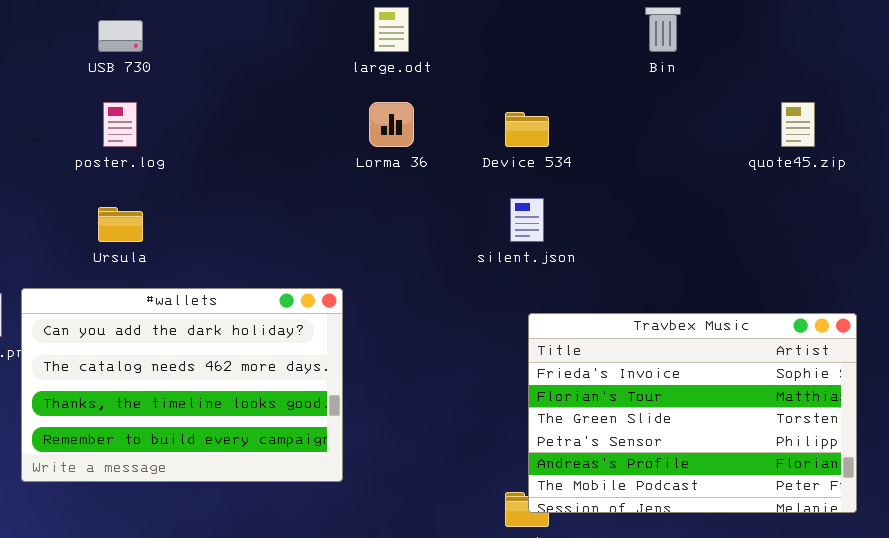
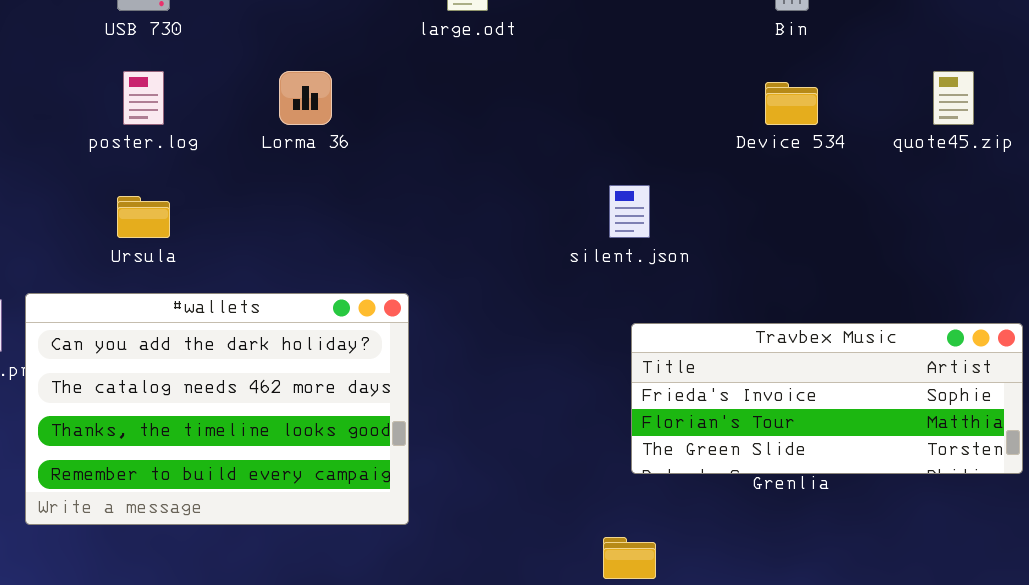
Lorma 36: [369,102,414,147] -> [279,71,332,125], moved
Device 534: [505,112,549,147] -> [765,82,818,125], moved
Travbex Music: [528,313,857,513] -> [631,323,1023,474], resized

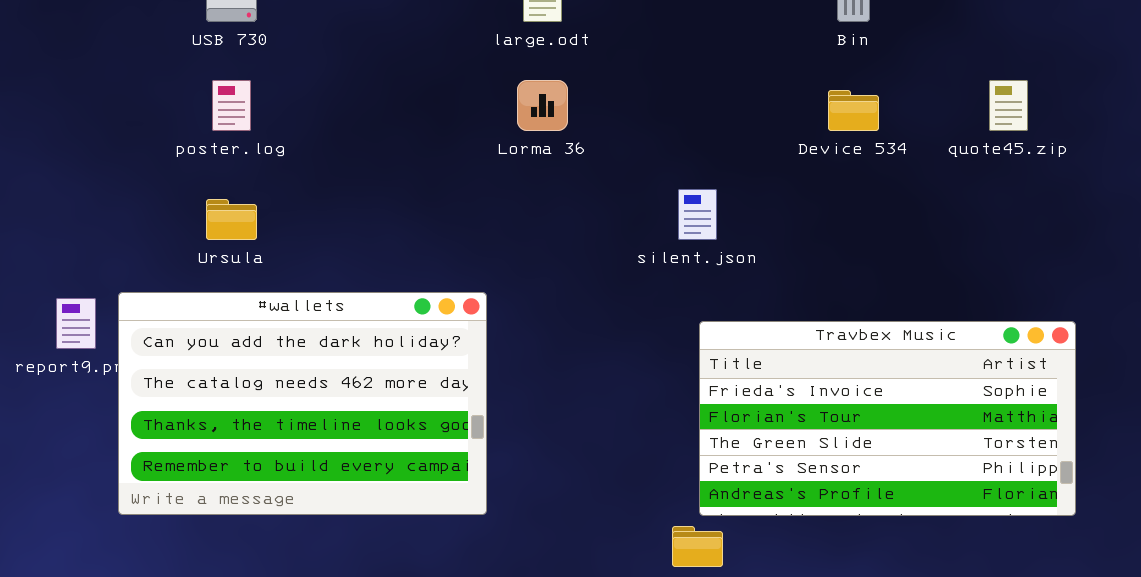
Lorma 36: [279,71,332,125] -> [517,80,568,131], moved
Travbex Music: [631,323,1023,474] -> [699,321,1076,516], resized

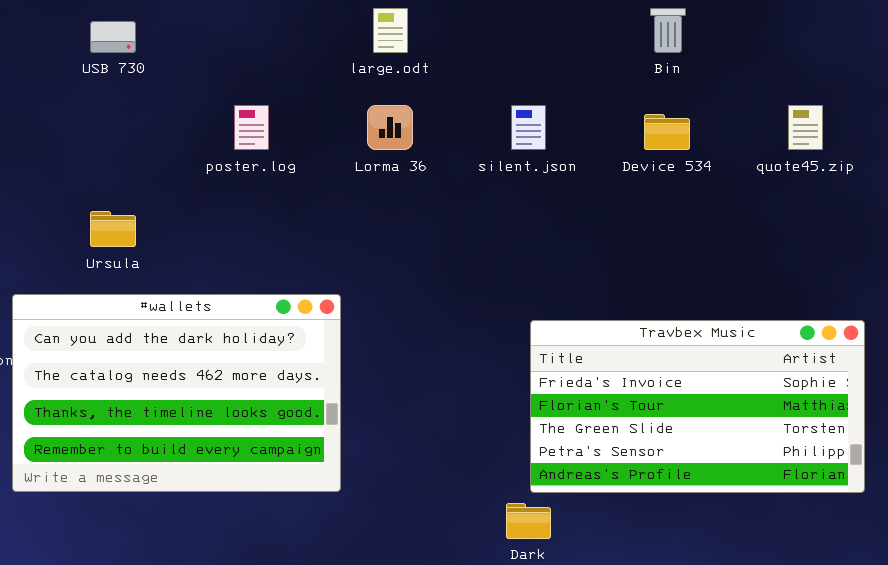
poster.log: [212,80,251,131] -> [234,105,269,150], moved
silent.json: [678,189,717,240] -> [511,105,546,150], moved

